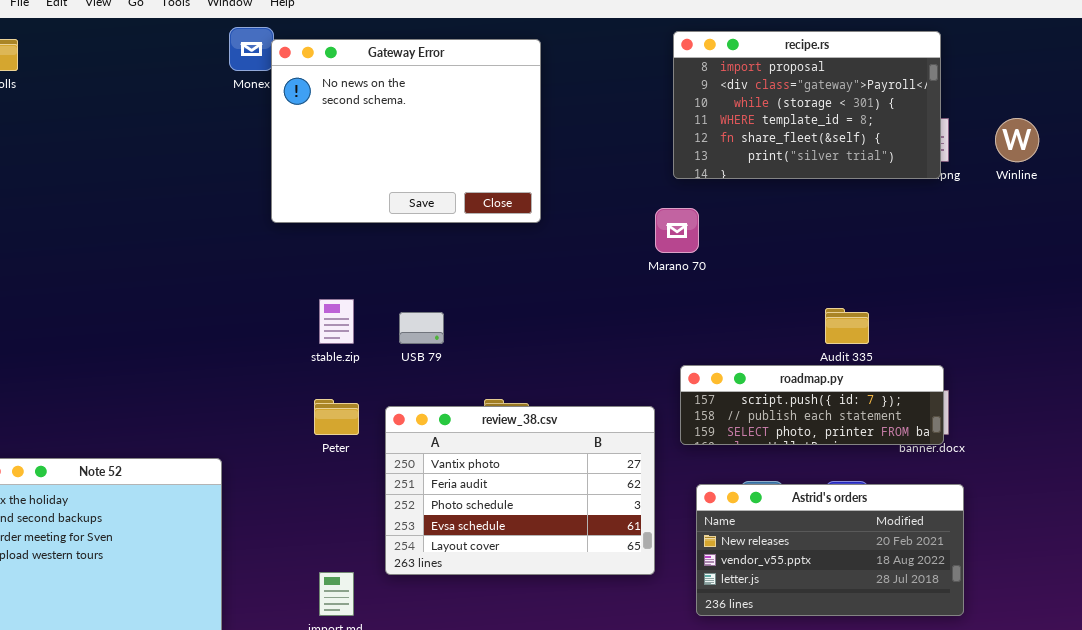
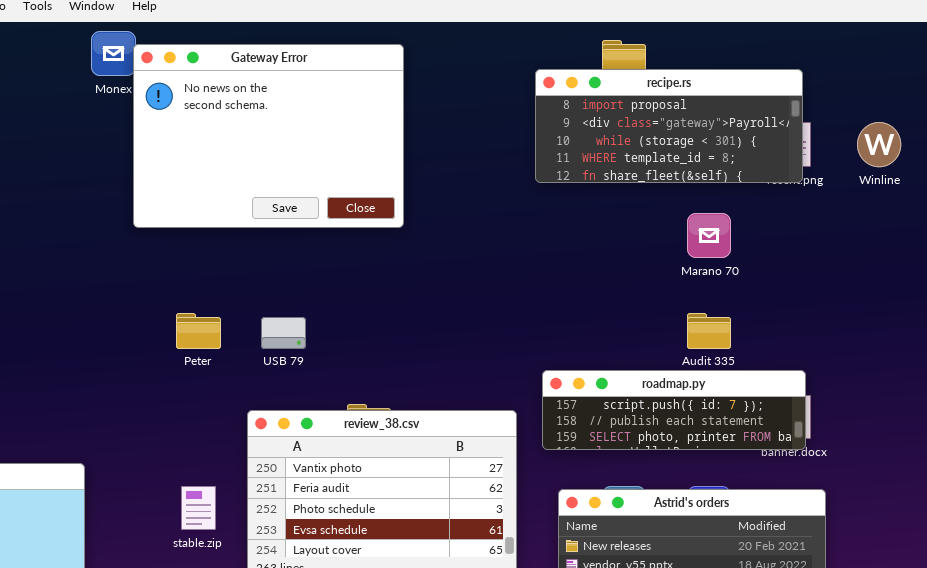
recipe.rs: [673,31,941,179] -> [535,69,803,183], resized
Marano 70: [655,208,699,253] -> [687,213,731,258], moved
stable.zip: [319,299,354,344] -> [181,486,216,530], moved
Peter: [314,399,359,435] -> [176,313,221,349], moved

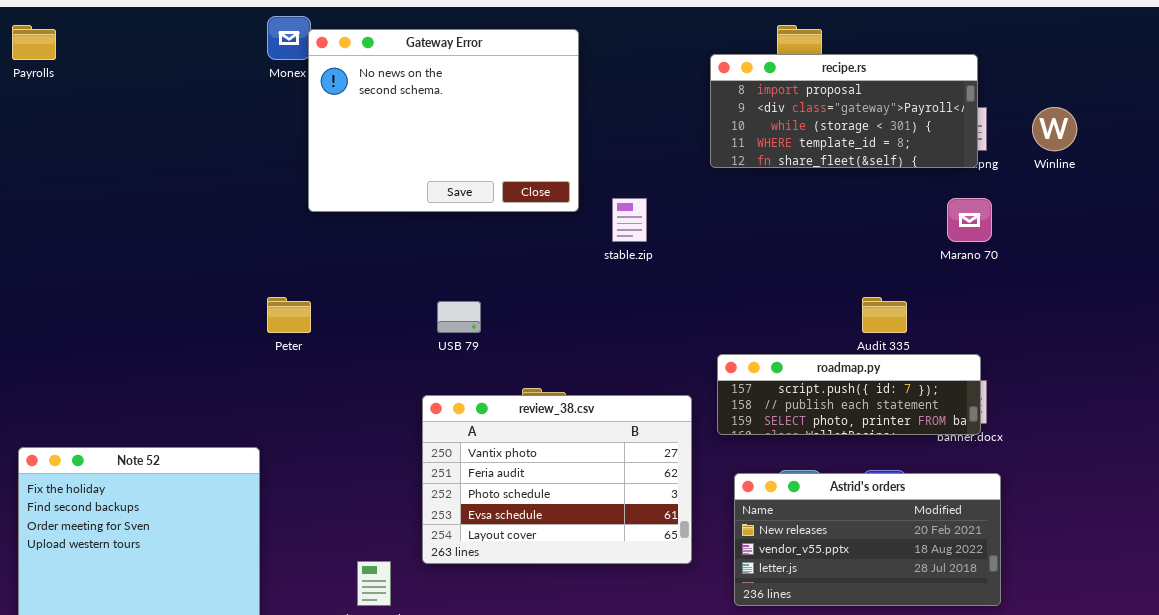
Marano 70: [687,213,731,258] -> [947,198,992,242], moved
Peter: [176,313,221,349] -> [267,297,311,333], moved
stable.zip: [181,486,216,530] -> [612,198,647,242], moved

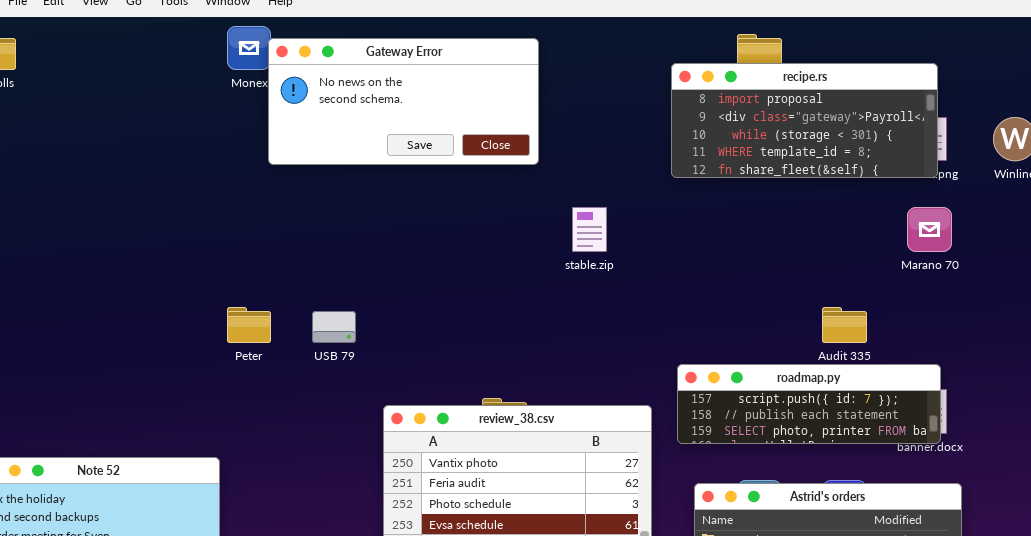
Gateway Error: [308,29,579,212] -> [268,38,539,165], resized
USB 79: [437,301,481,333] -> [312,311,356,343], moved

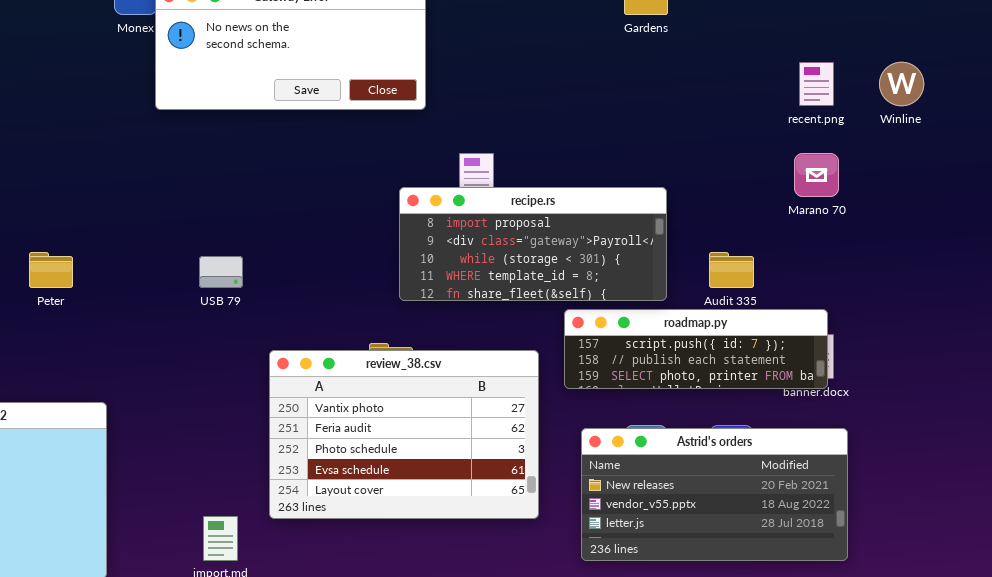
recipe.rs: [671,63,938,178] -> [399,187,667,301], moved
Peter: [227,307,271,343] -> [29,252,73,288], moved

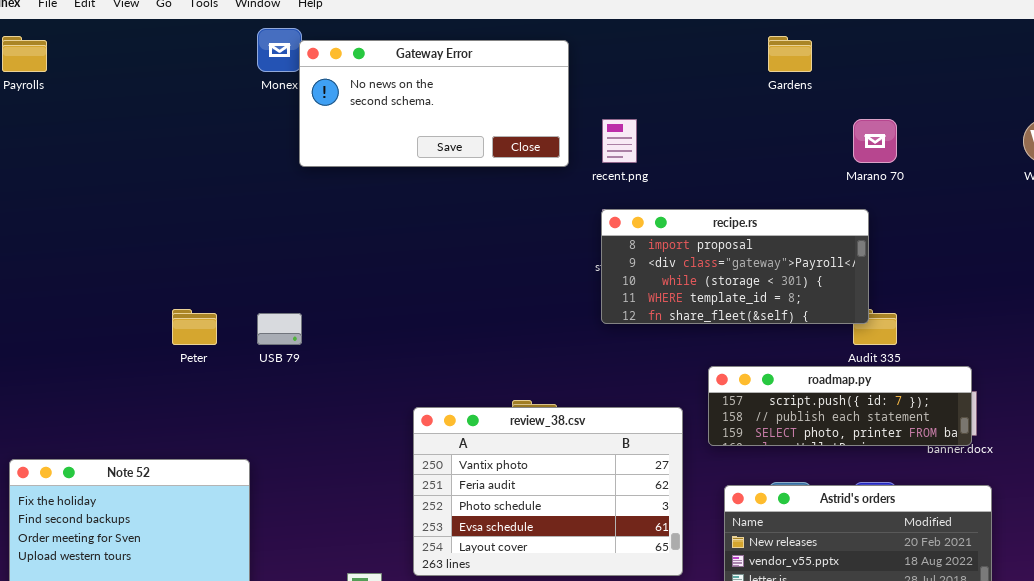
recent.png: [799,62,834,106] -> [602,119,637,163], moved
Marano 70: [794,153,839,197] -> [853,119,897,163], moved
recipe.rs: [399,187,667,301] -> [601,209,869,324], moved
USB 79: [199,256,243,288] -> [257,313,302,345], moved

